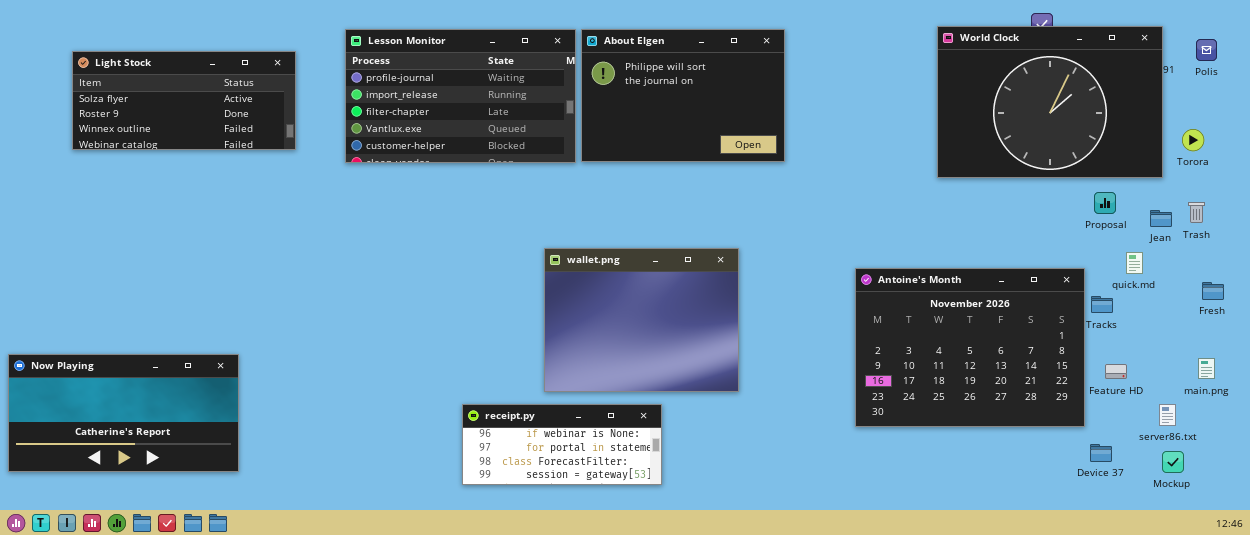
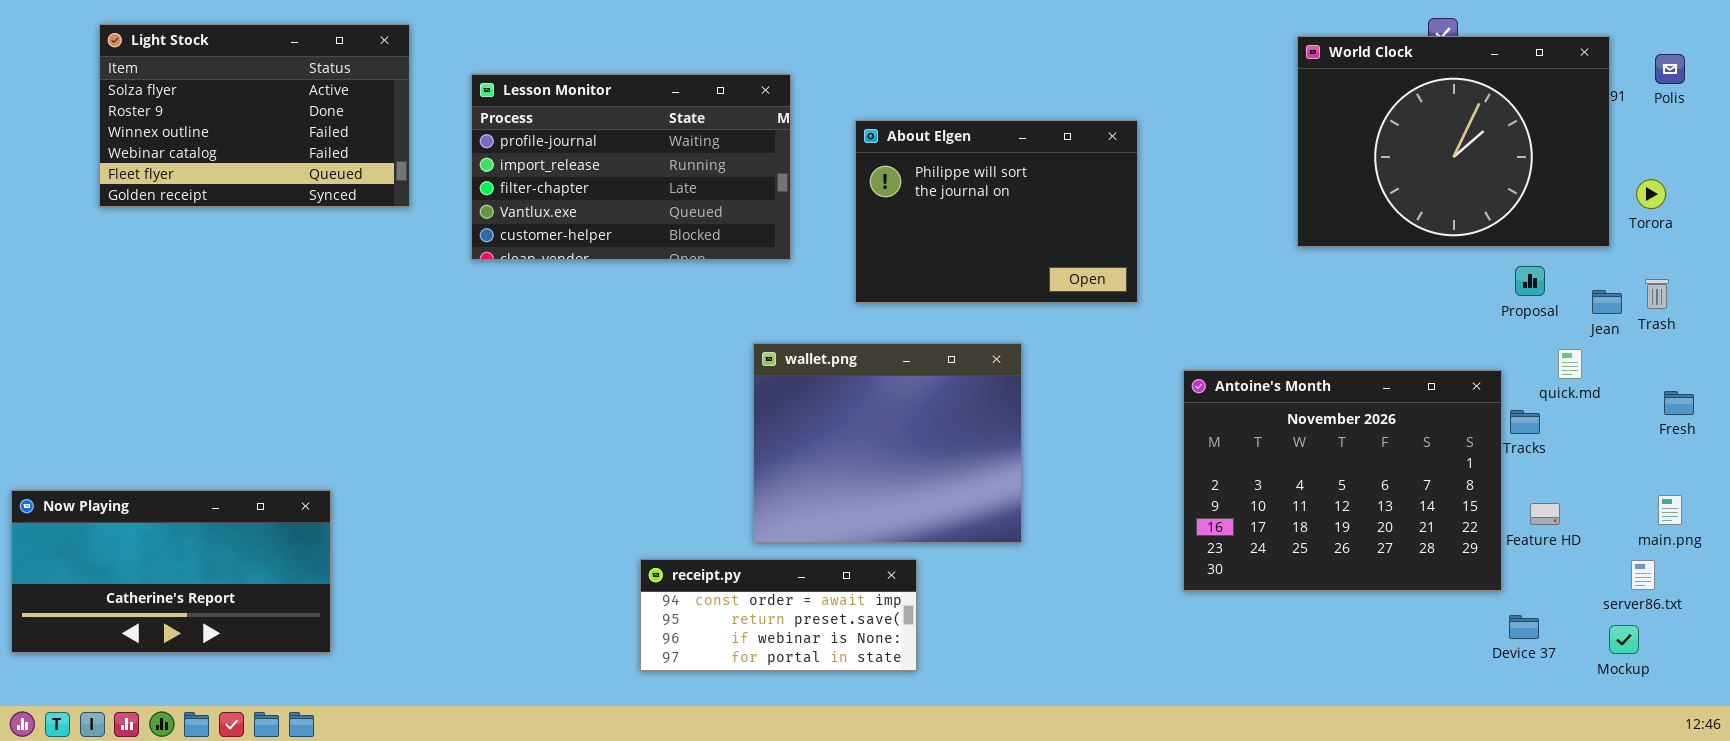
Lesson Monitor: [345,29,576,163] -> [471,74,791,260], moved
About Elgen: [581,29,785,162] -> [855,120,1138,303], moved
Light Stock: [72,51,296,150] -> [99,24,410,207], resized
receipt.py: [462,404,662,485] -> [640,559,917,671], scrolled up 2 rows
server86.txt: [1159,404,1176,426] -> [1631,560,1655,590], moved

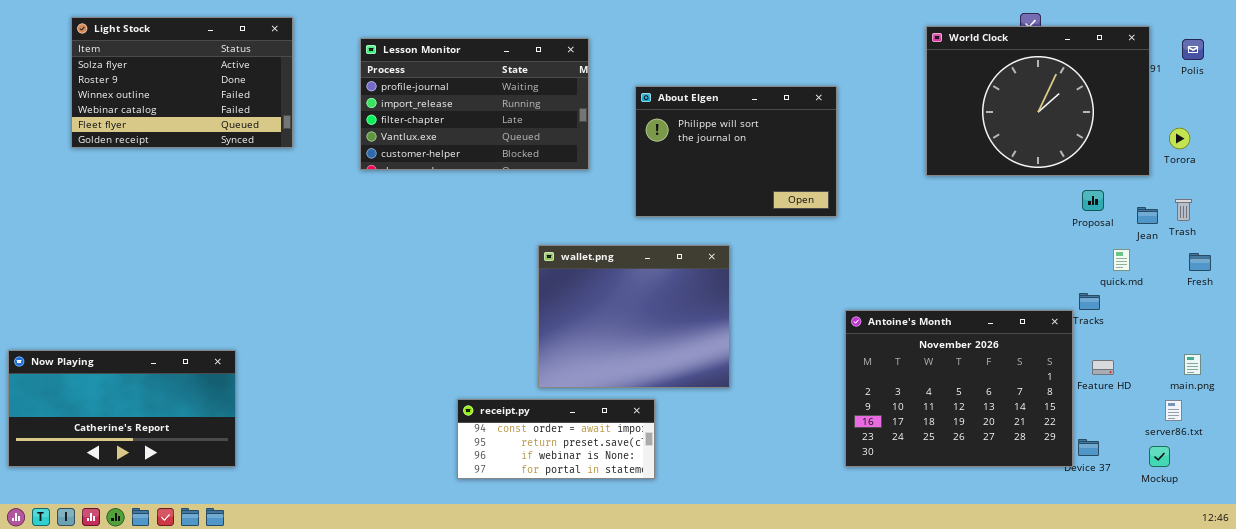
Lesson Monitor: [471,74,791,260] -> [360,38,589,170], moved
About Elgen: [855,120,1138,303] -> [635,86,837,217], moved
Antoine's Month: [1183,370,1502,591] -> [845,310,1073,467], moved
Fresh: [1664,391,1694,415] -> [1189,253,1211,271], moved

